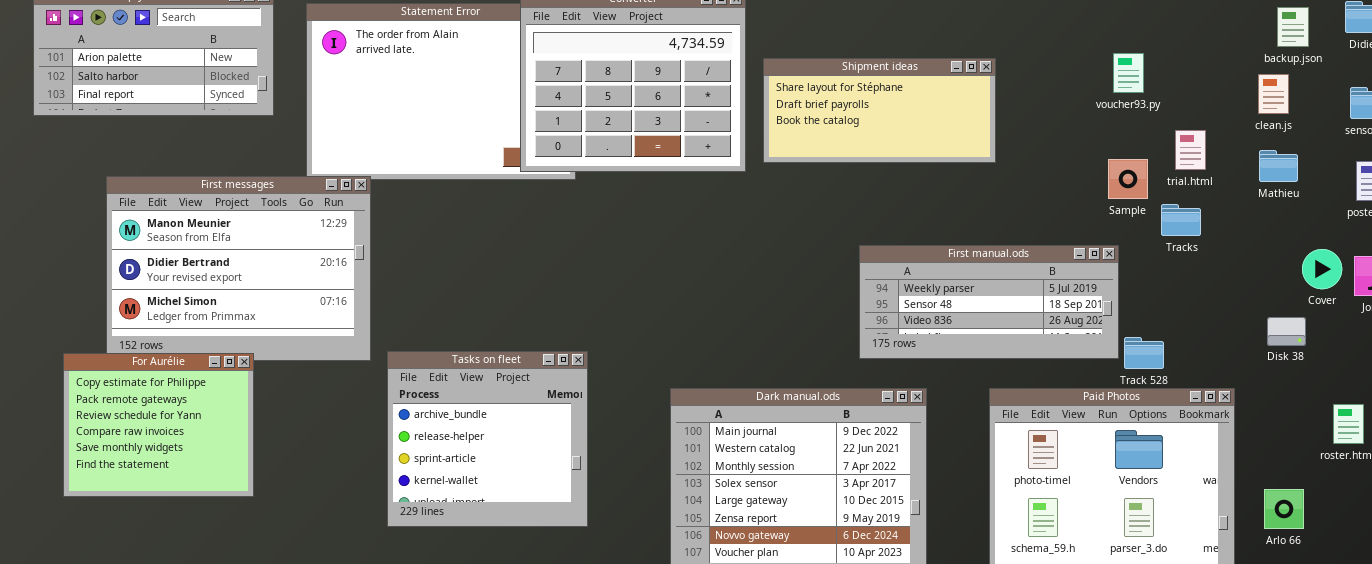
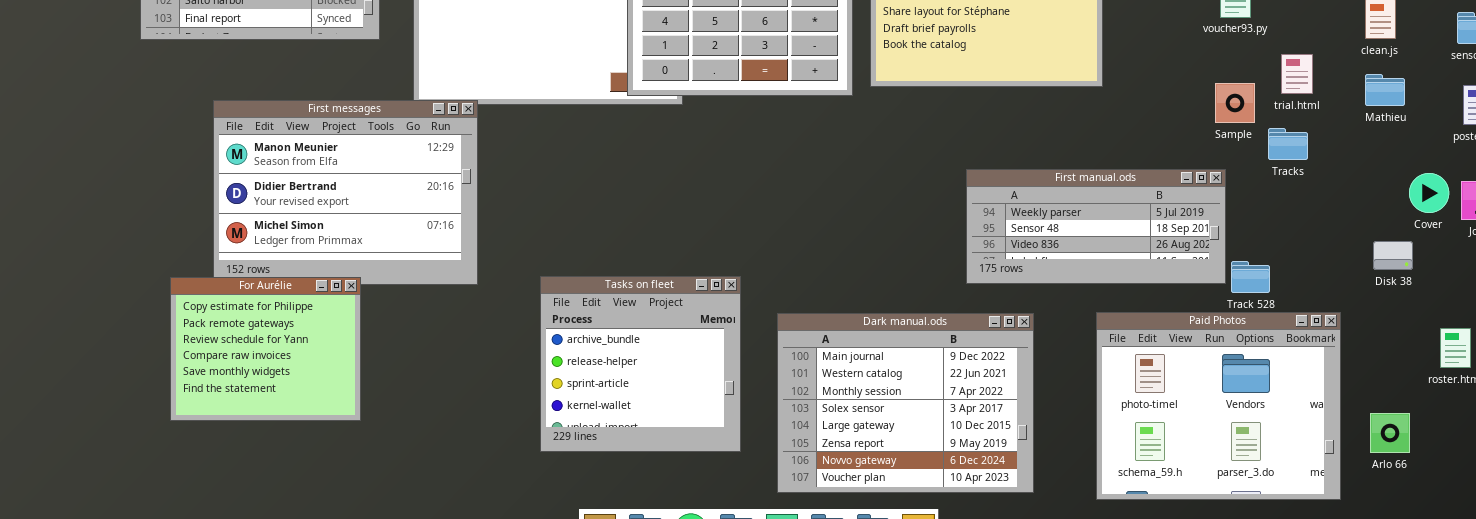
Tasks on fleet: [387,351,588,527] -> [540,276,741,452], moved

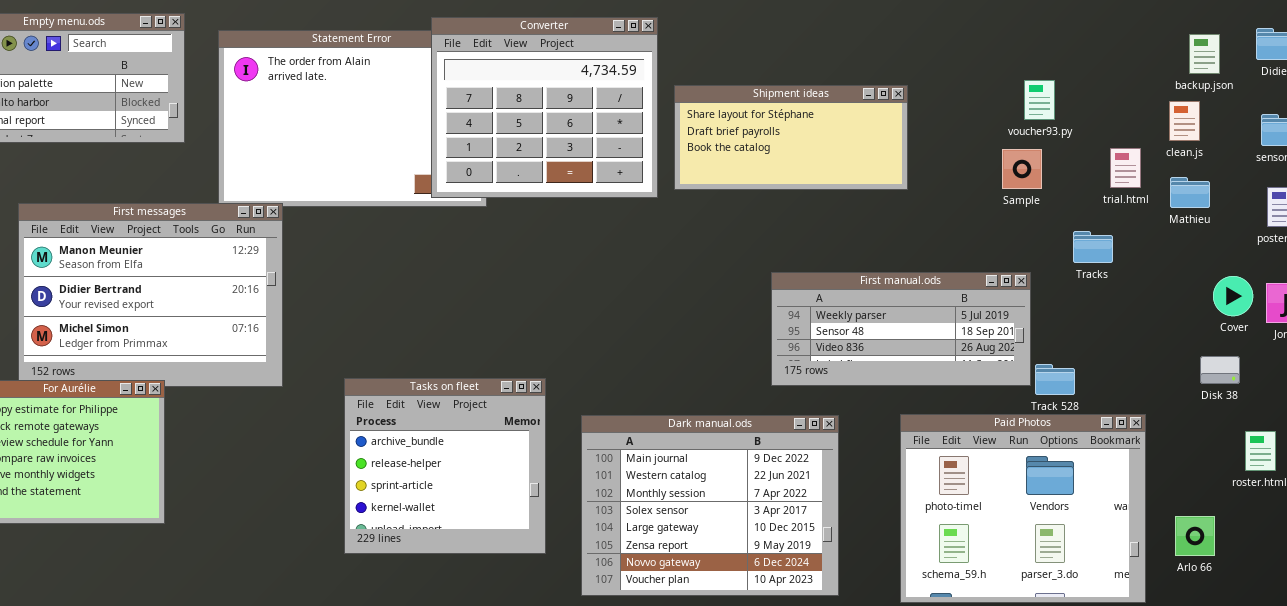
trial.html: [1281,54,1313,94] -> [1110,148,1141,188], moved
Sample: [1215,83,1255,123] -> [1002,149,1042,189], moved
Disk 38: [1373,241,1413,270] -> [1200,356,1240,384], moved

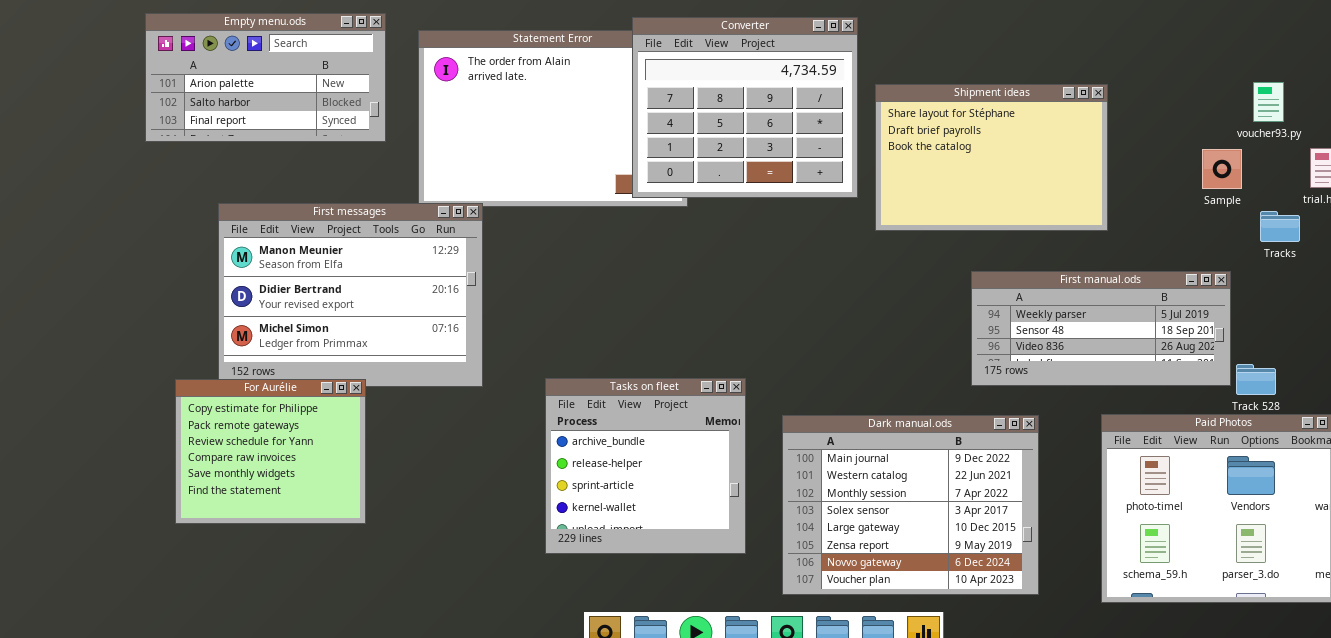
voucher93.py: [1024,80,1055,120] -> [1253,82,1284,122], moved
Shipment ideas: [674,85,908,190] -> [875,84,1108,231], resized
Tracks: [1073,231,1113,263] -> [1260,211,1300,242], moved

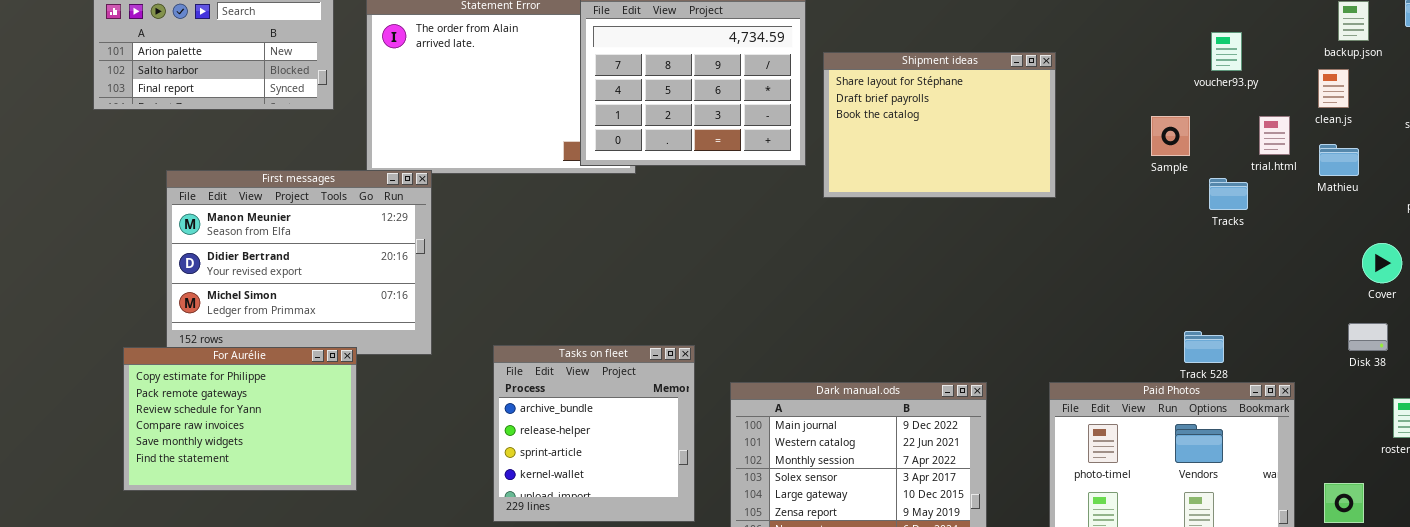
voucher93.py: [1253,82,1284,122] -> [1211,32,1242,71], moved
First manual.ods: [971,271,1231,386] -> none, closed
For Aurélie: [175,379,366,524] -> [123,347,357,491], resized

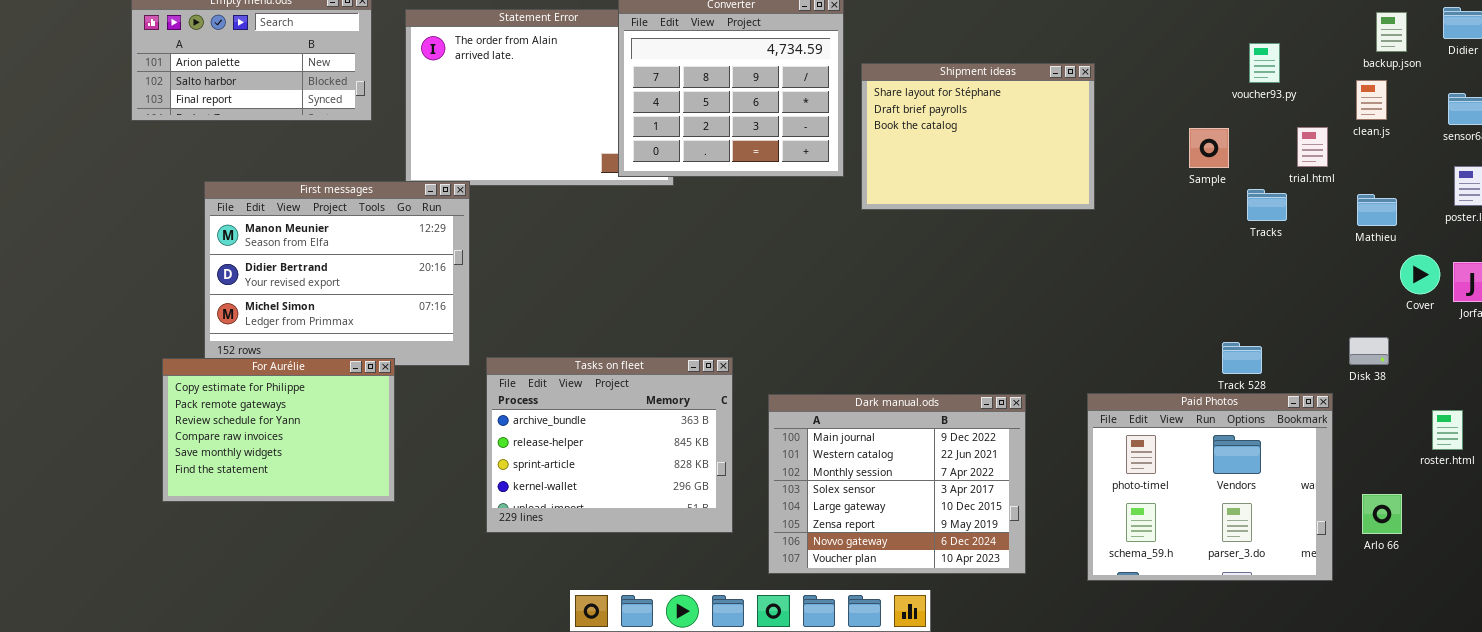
Mathieu: [1319,144,1359,176] -> [1357,194,1397,226], moved
Disk 38: [1348,323,1388,351] -> [1349,337,1389,365], moved
Tasks on fleet: [493,345,695,522] -> [486,357,733,533], resized

